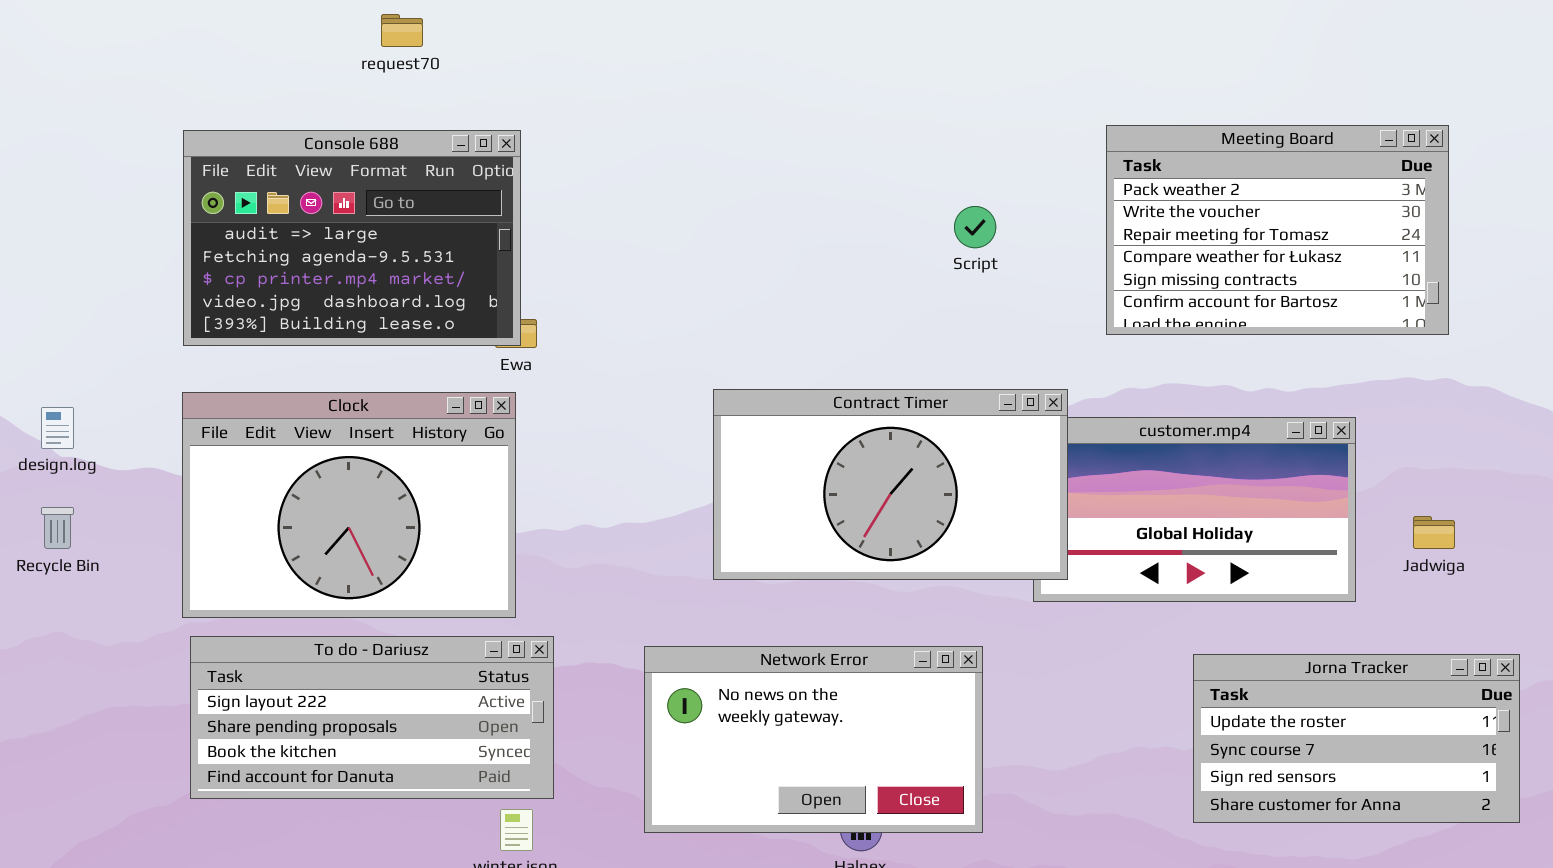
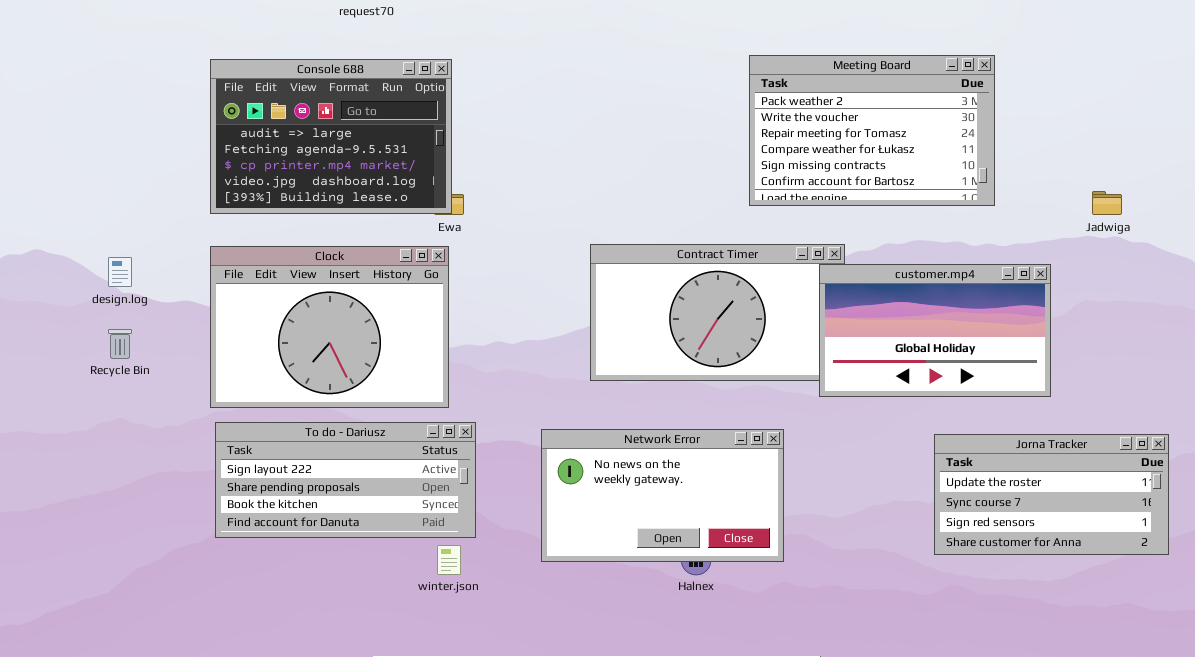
Meeting Board: [1106,125,1449,335] -> [749,55,995,206], moved
customer.mp4: [1033,417,1356,602] -> [819,264,1051,397], raised
Jadwiga: [1413,516,1455,549] -> [1092,191,1122,215], moved

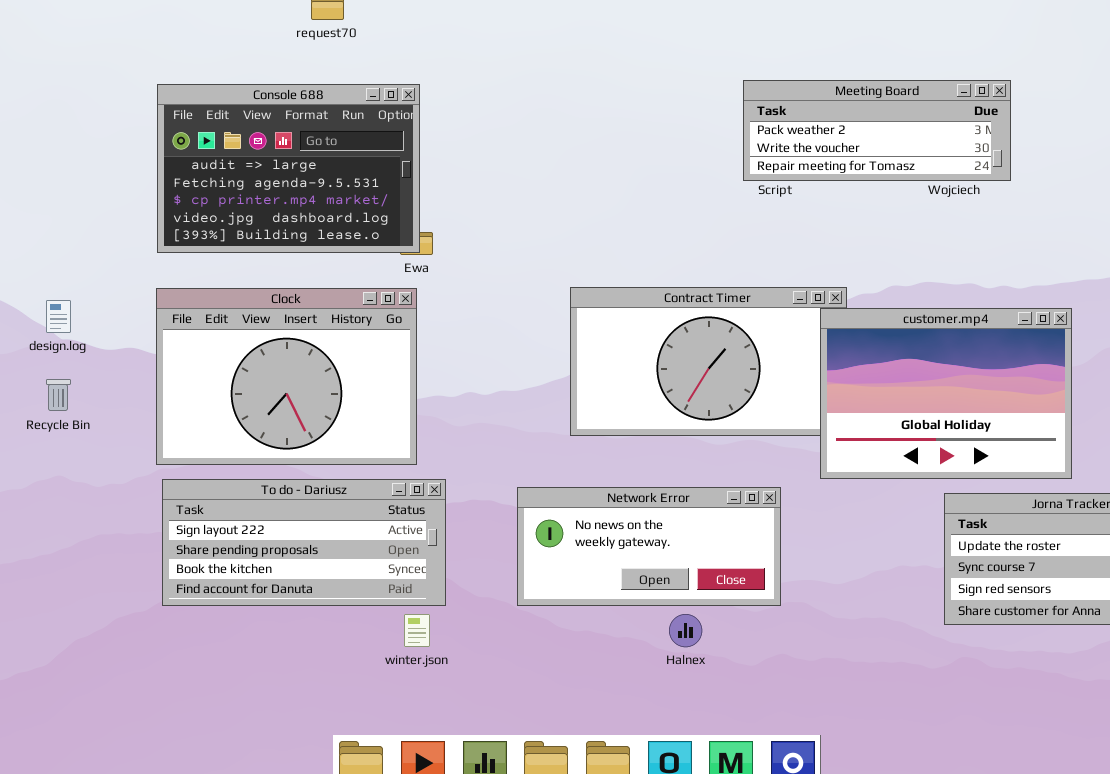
Meeting Board: [749,55,995,206] -> [743,80,1011,181], resized
customer.mp4: [819,264,1051,397] -> [820,308,1072,479], resized
Network Error: [541,429,784,562] -> [517,487,781,606], resized

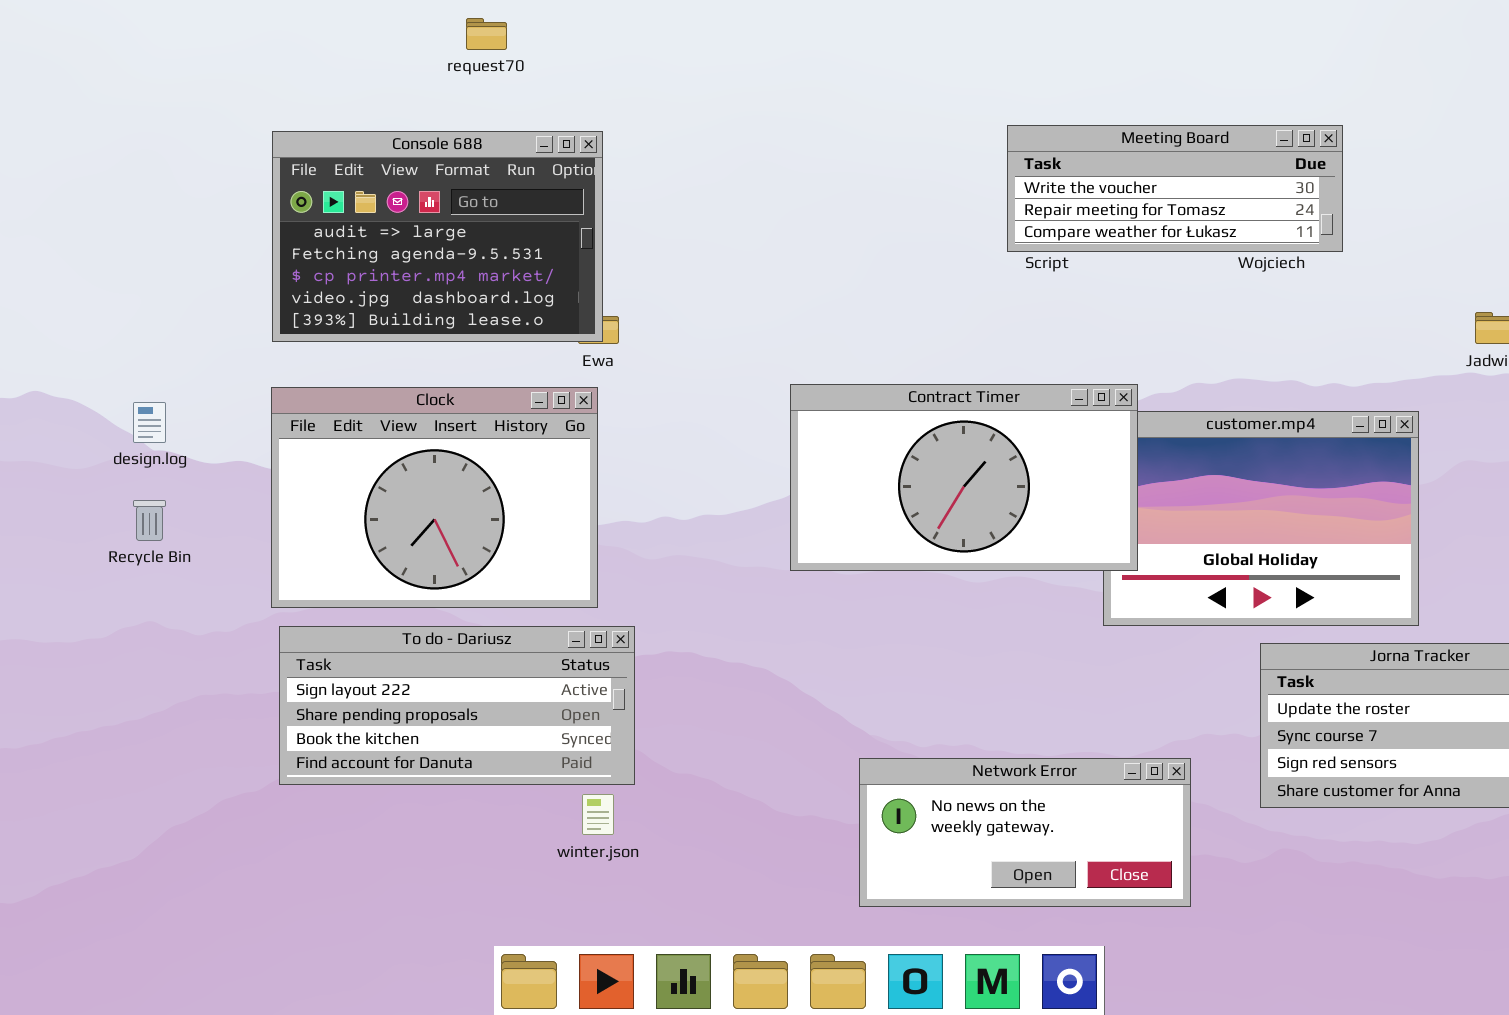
Meeting Board: [743,80,1011,181] -> [1007,125,1343,252], scrolled down 1 row
Contract Timer: [570,287,847,436] -> [790,384,1138,571], raised
Network Error: [517,487,781,606] -> [859,758,1191,907], moved

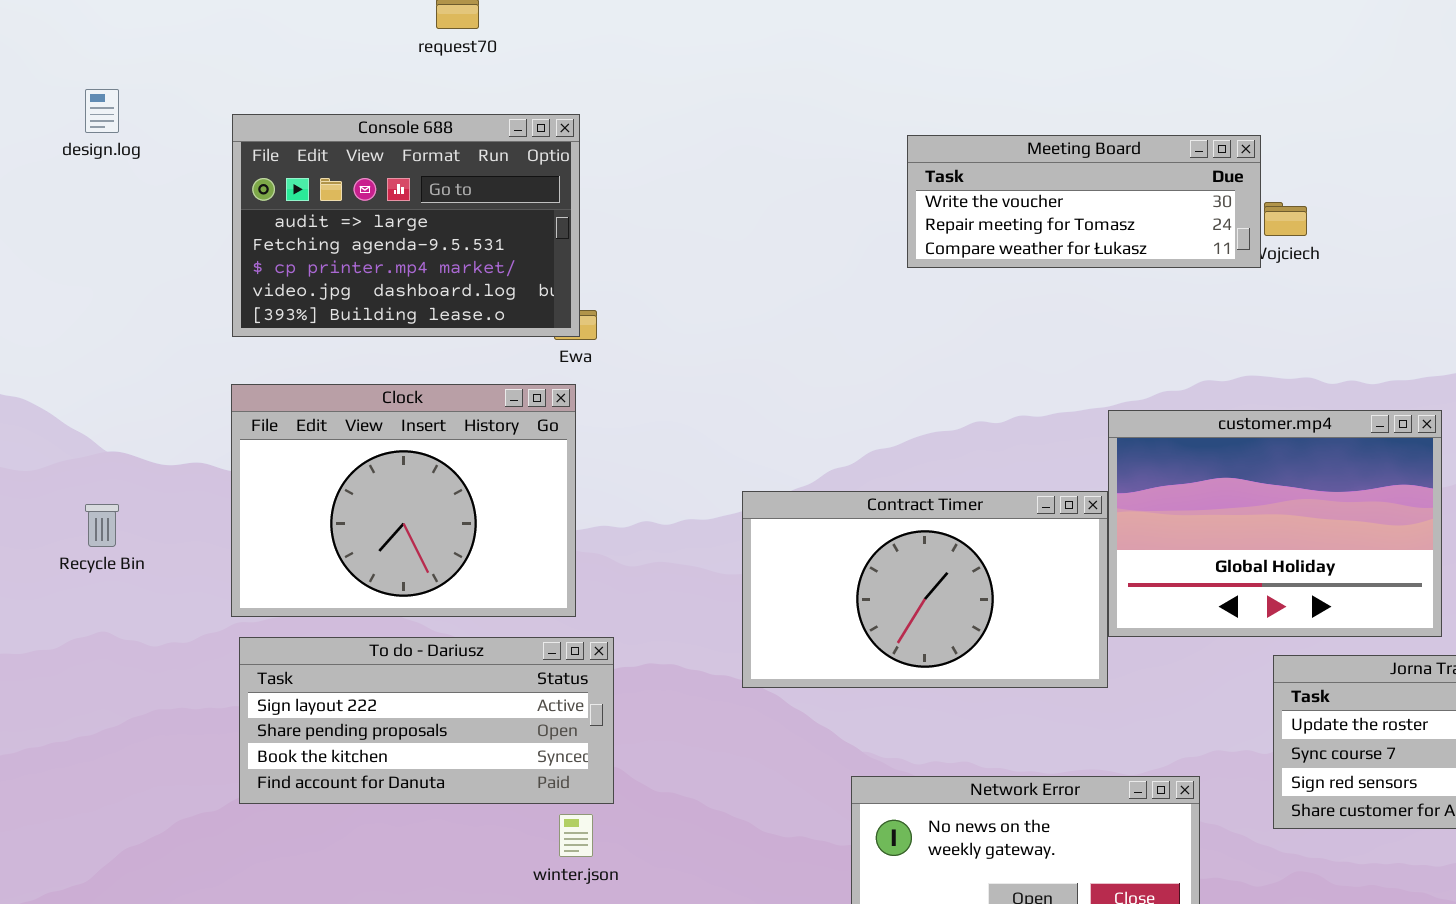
Meeting Board: [1007,125,1343,252] -> [907,135,1261,268], moved
Contract Timer: [790,384,1138,571] -> [742,491,1108,688], moved
design.log: [133,402,166,443] -> [85,89,119,133], moved

